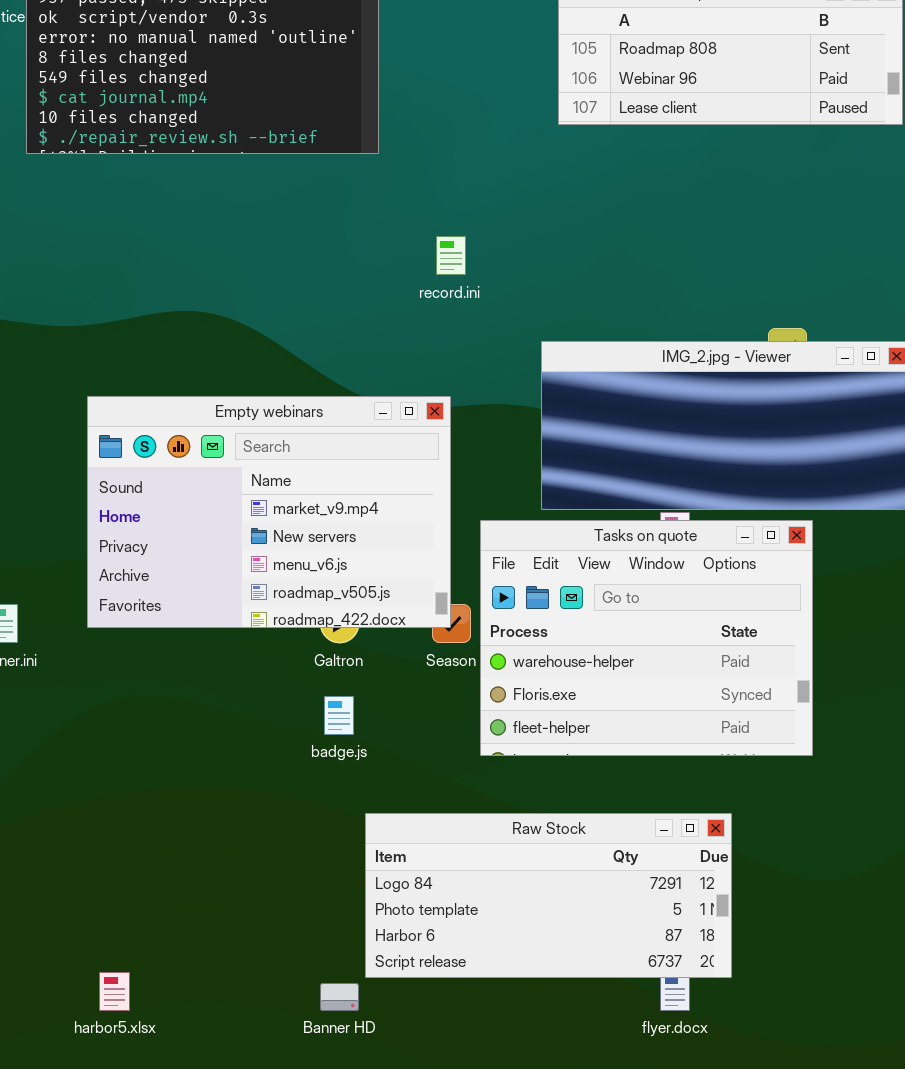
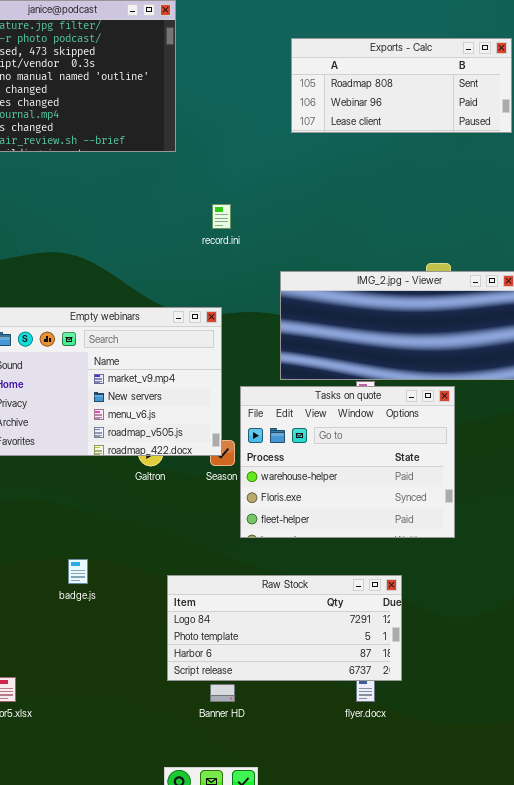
badge.js: [324,696,354,735] -> [68,559,88,584], moved
Banner HD: [320,983,359,1011] -> [210,684,235,702], moved

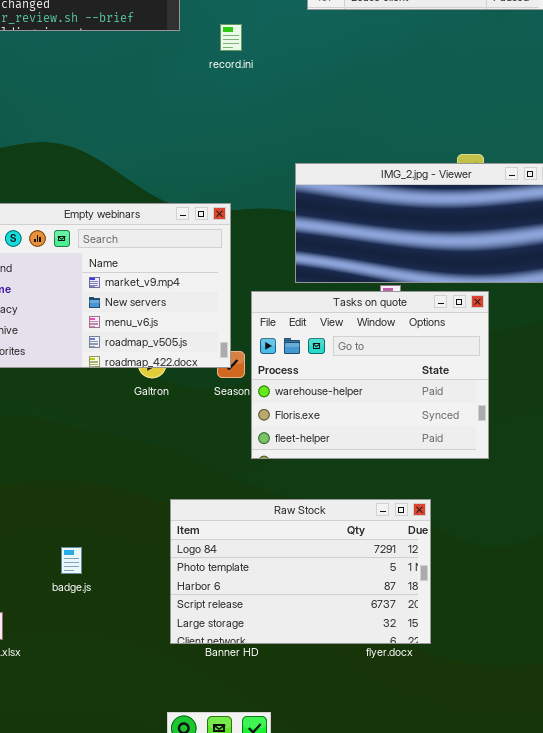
record.ini: [212,204,231,229] -> [220,24,242,51], moved
badge.js: [68,559,88,584] -> [61,547,82,574], moved
Raw Stock: [167,575,402,681] -> [170,499,431,644], resized

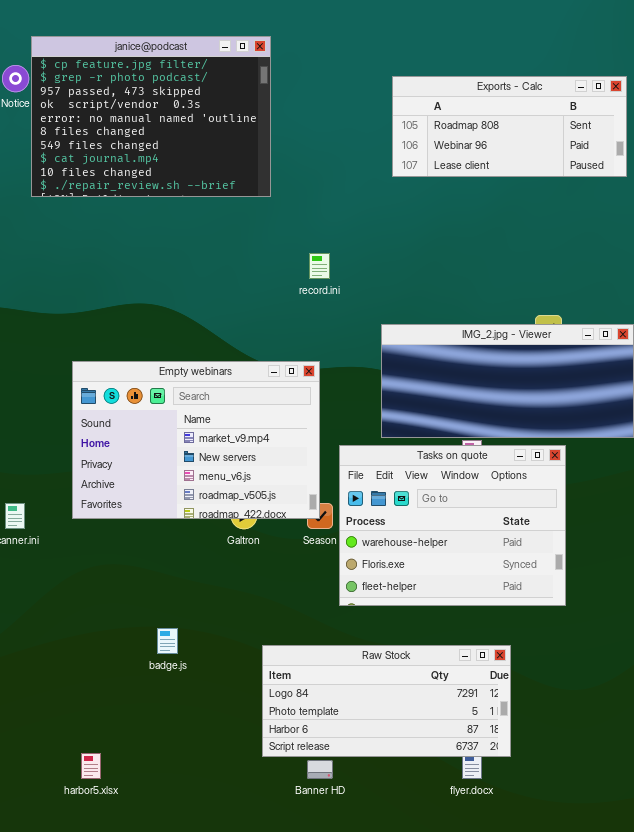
record.ini: [220,24,242,51] -> [309,253,330,279], moved
Raw Stock: [170,499,431,644] -> [262,645,511,757], resized
badge.js: [61,547,82,574] -> [157,628,178,654], moved

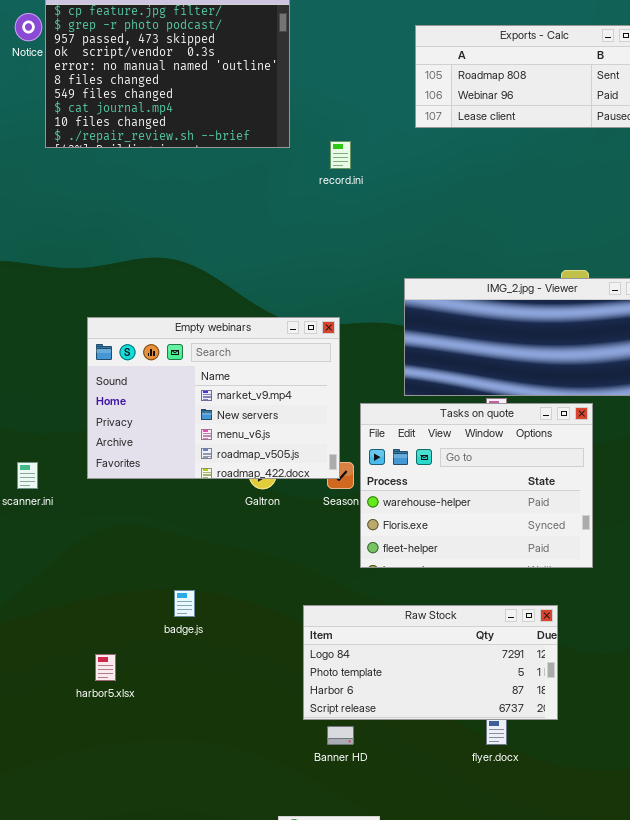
record.ini: [309,253,330,279] -> [330,141,351,169], moved
Raw Stock: [262,645,511,757] -> [303,605,558,720], moved
harbor5.xlsx: [81,753,101,779] -> [95,654,116,681], moved

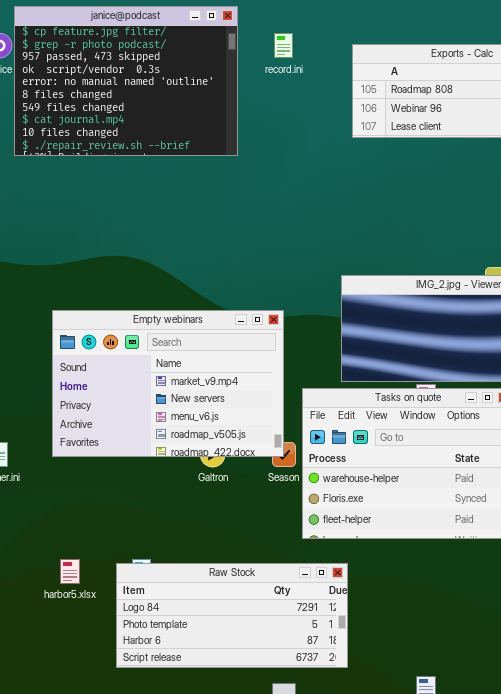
record.ini: [330,141,351,169] -> [274,33,293,58], moved
Raw Stock: [303,605,558,720] -> [116,563,348,668], moved
harbor5.xlsx: [95,654,116,681] -> [60,559,80,584], moved

